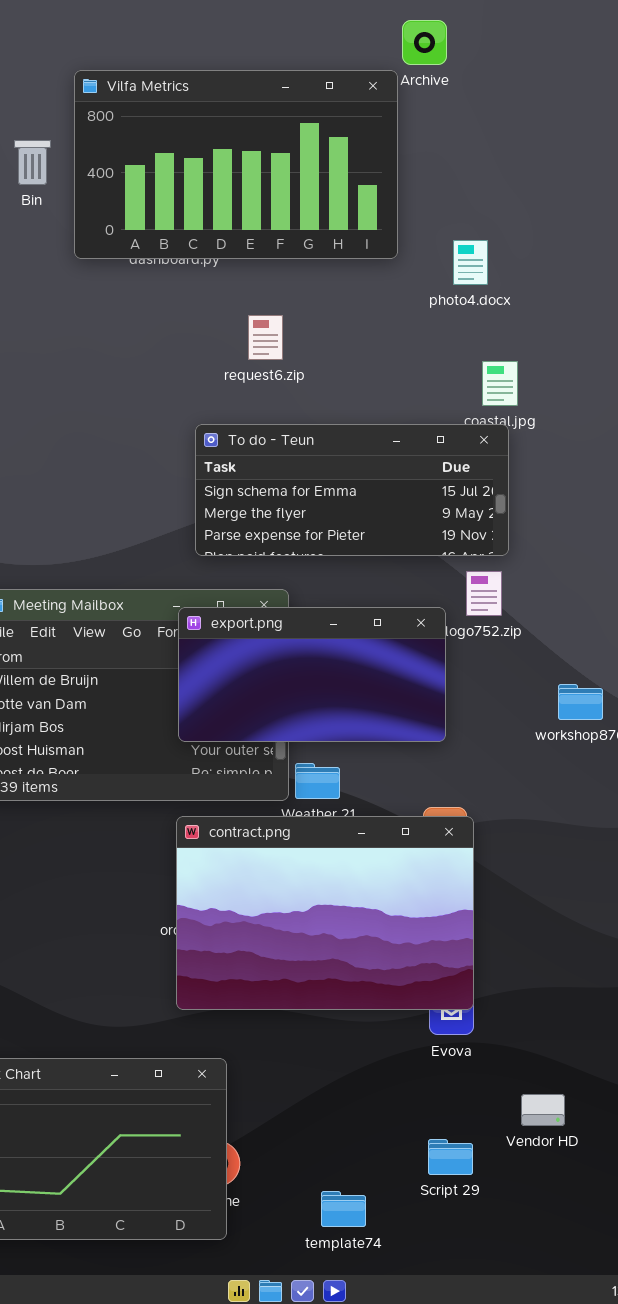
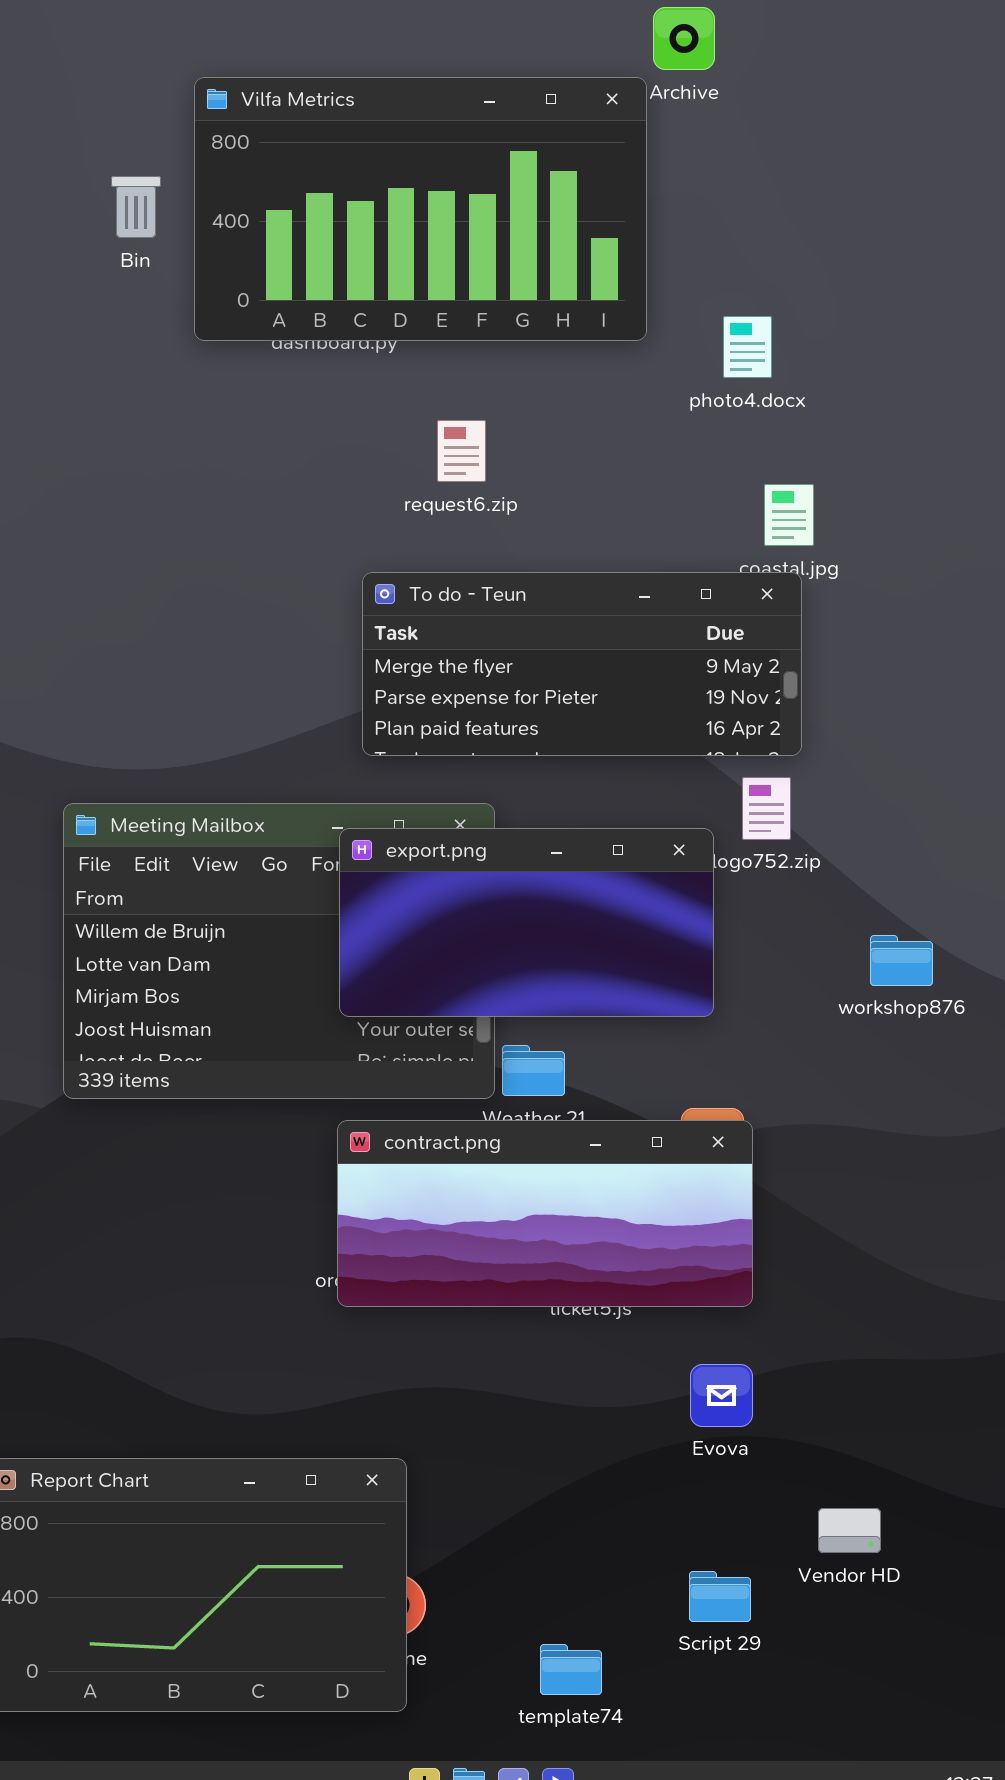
To do - Teun: [195,424,509,556] -> [362,572,802,756], scrolled down 1 row
contract.png: [176,816,474,1010] -> [337,1120,753,1307], resized

